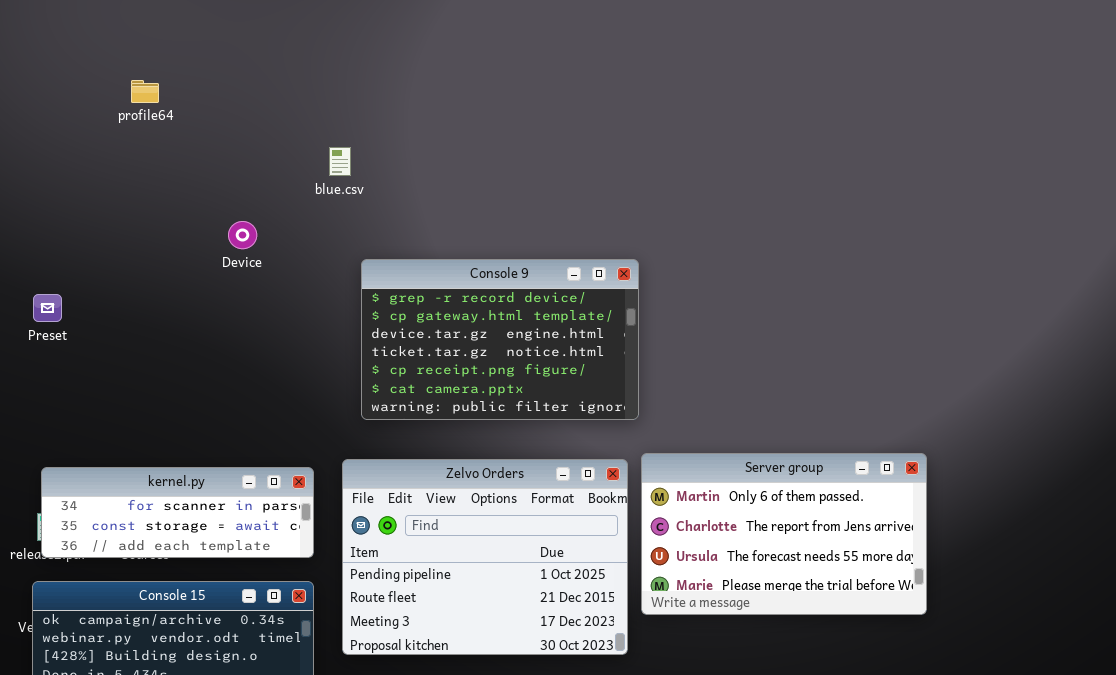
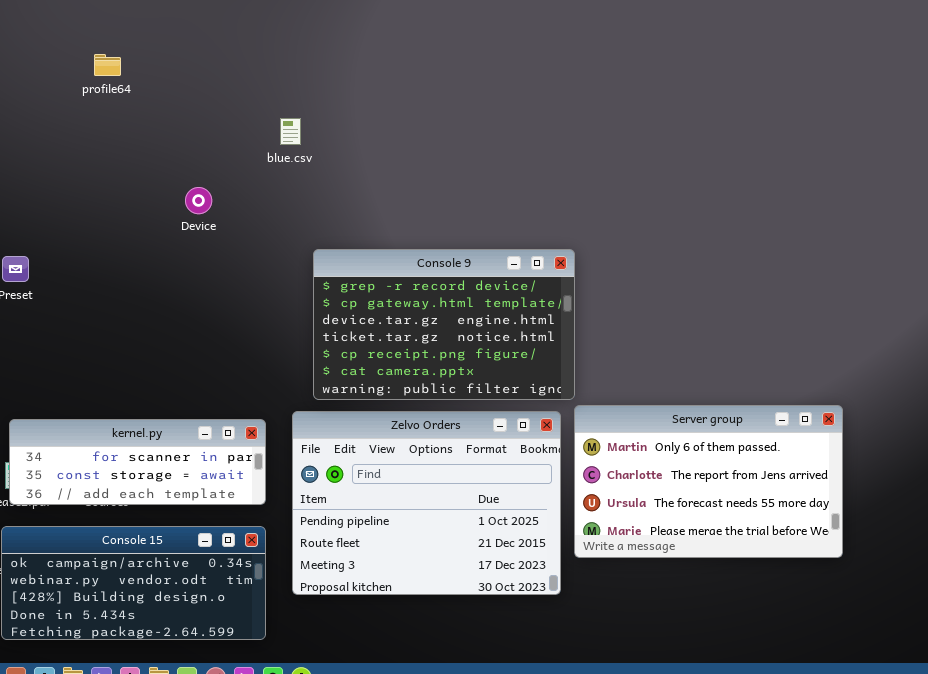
Console 9: [361,259,639,420] -> [313,249,575,400], moved

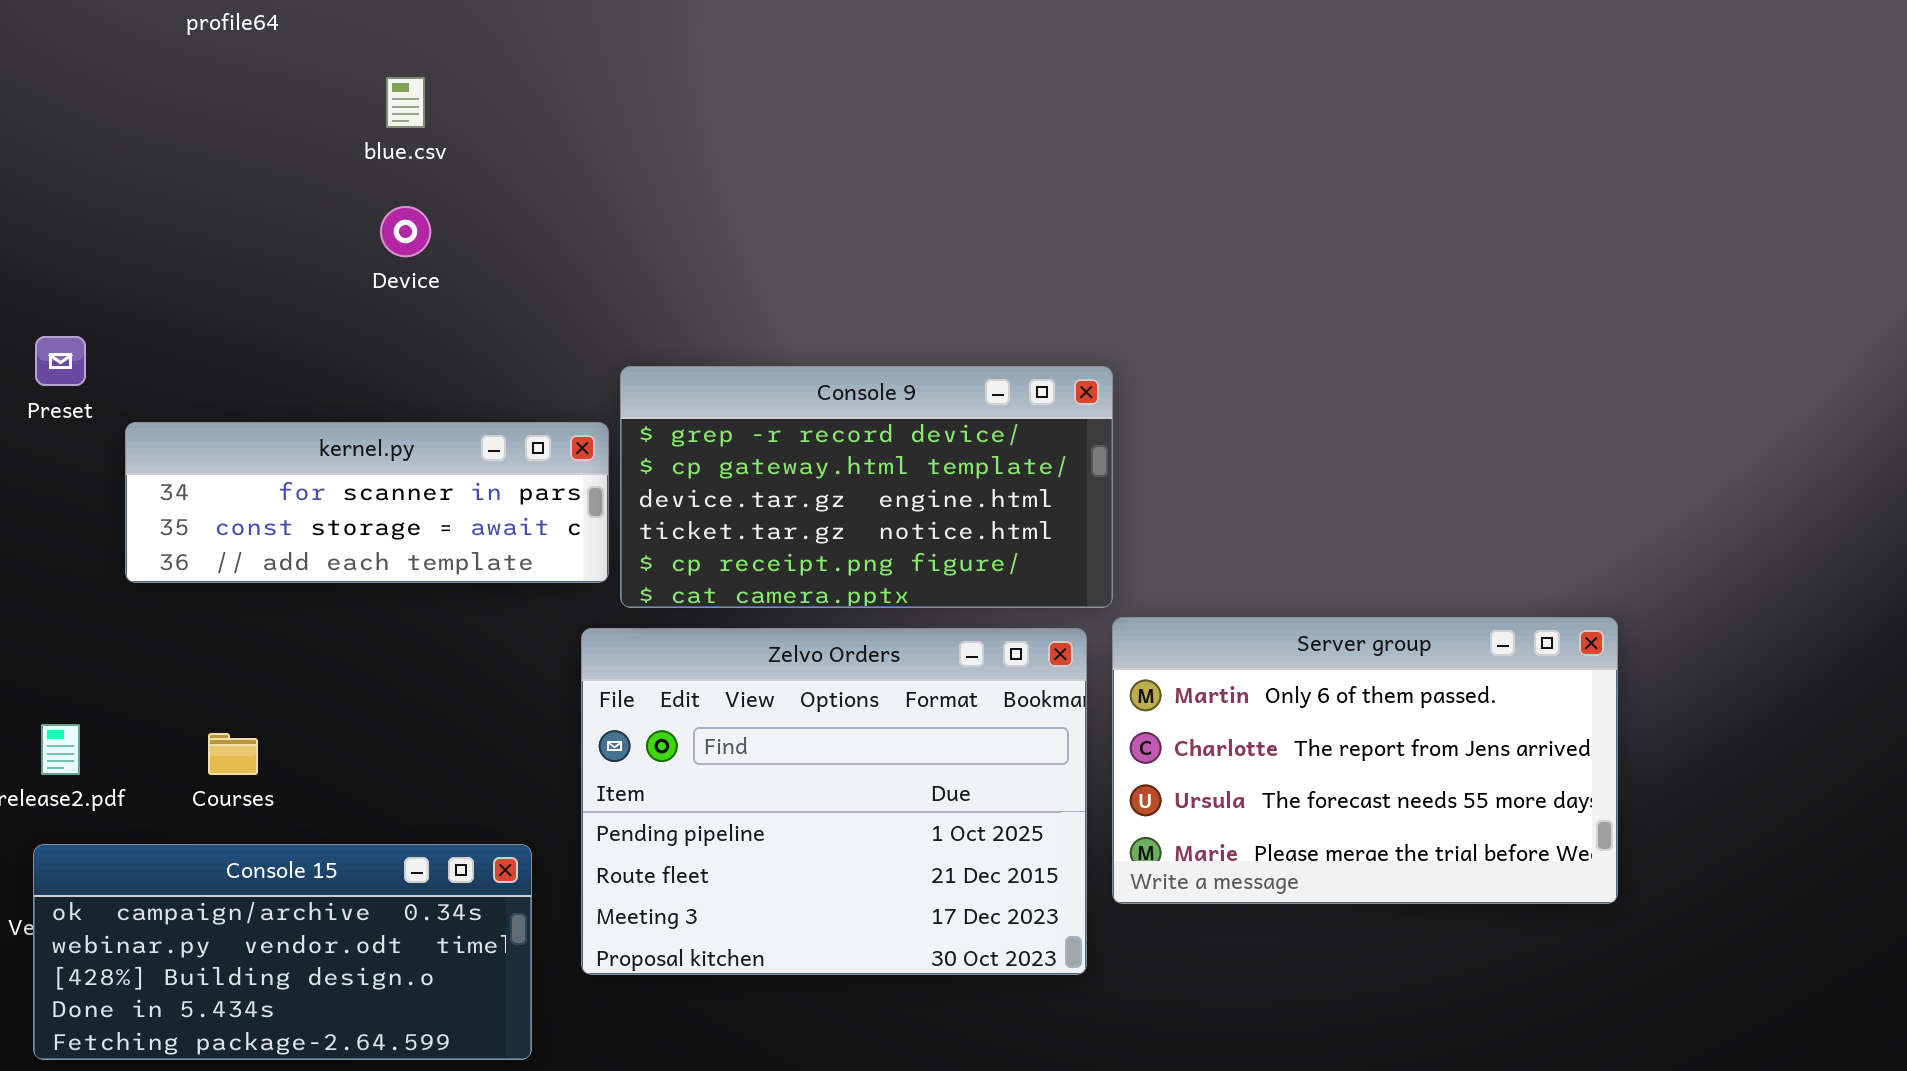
blue.csv: [280,118,301,145] -> [386,77,425,128], moved
Console 9: [313,249,575,400] -> [620,366,1113,608], resized
kernel.py: [9,419,266,505] -> [125,422,609,583], moved

